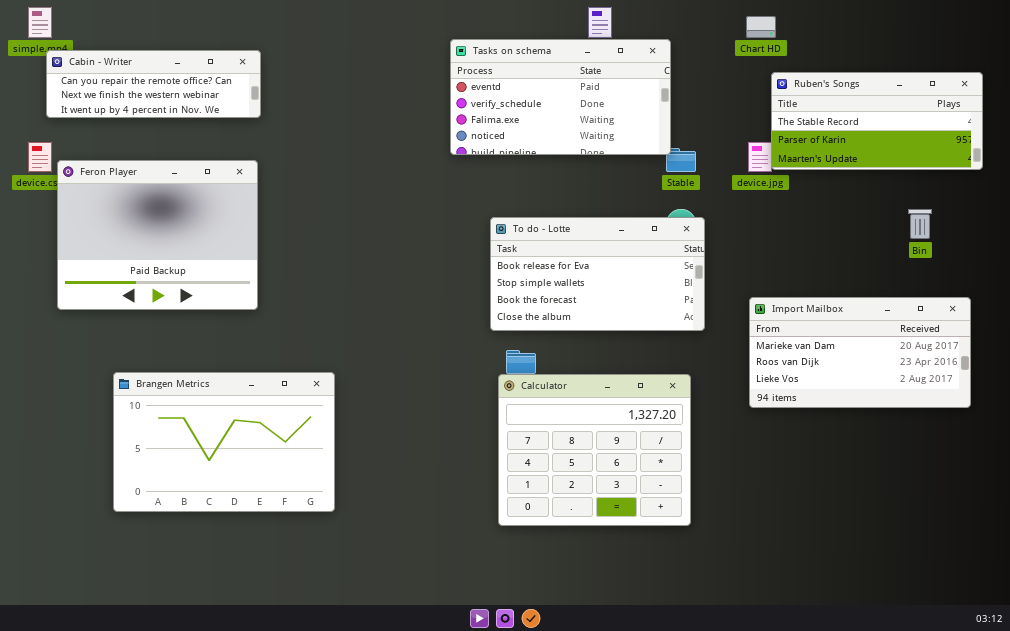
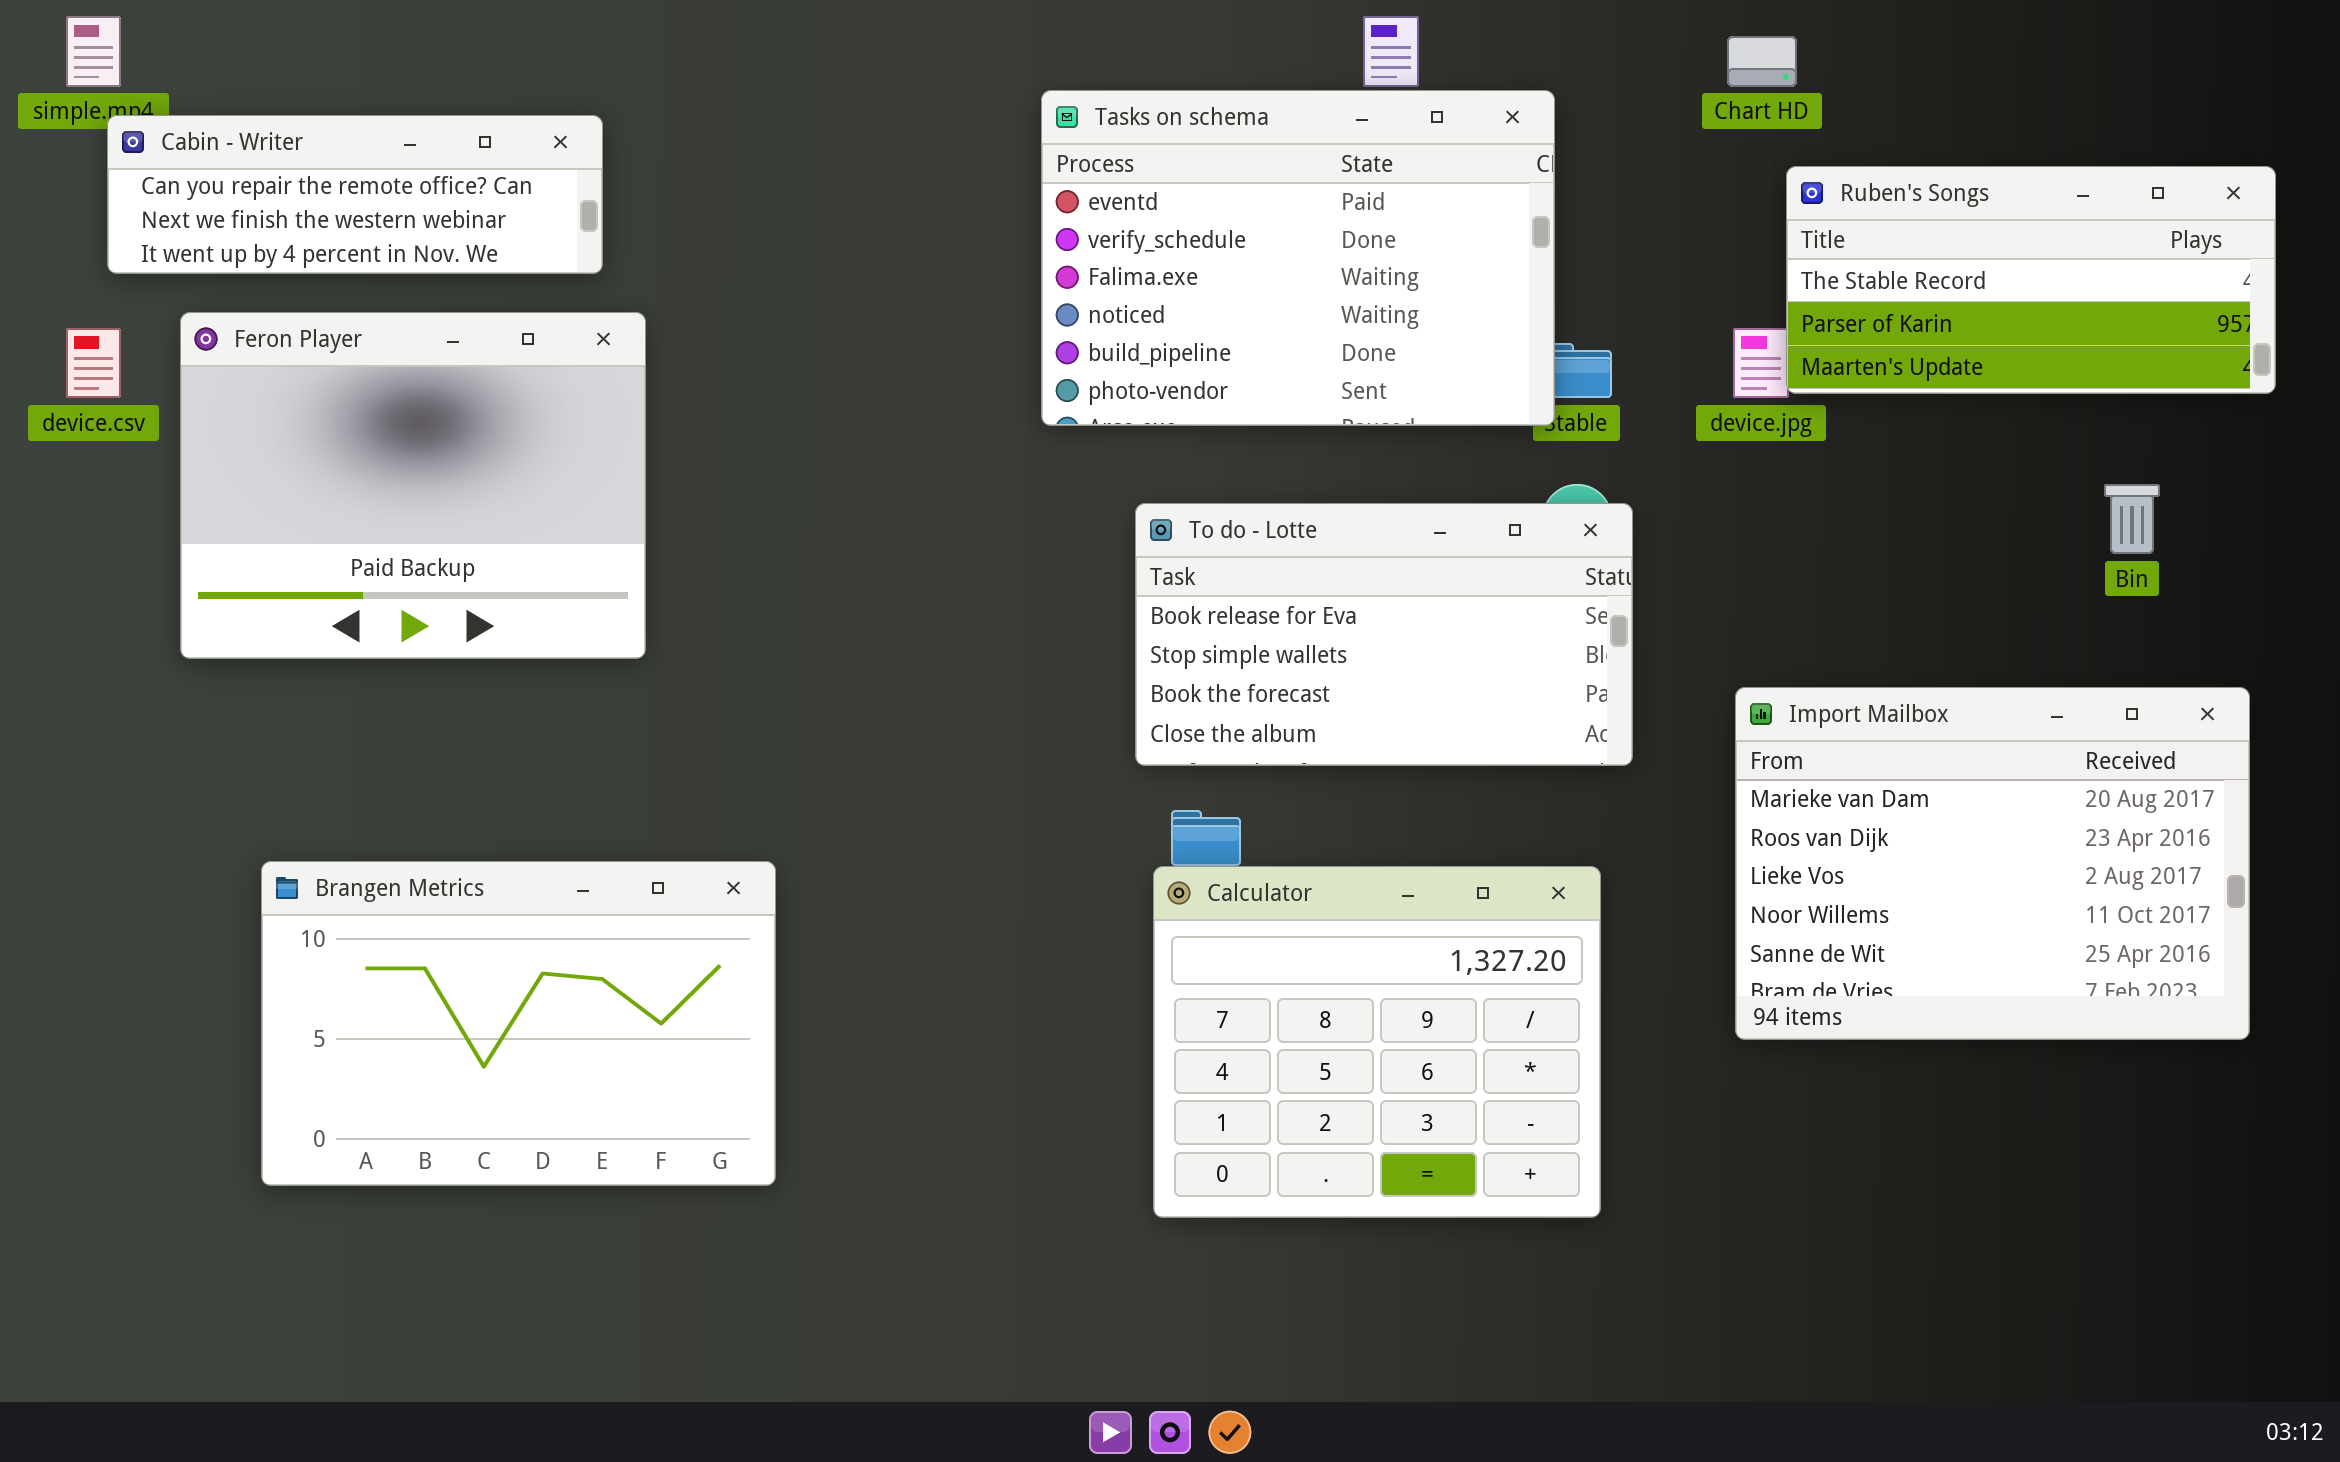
Tasks on schema: [450,39,671,155] -> [1041,90,1555,426], resized
Feron Player: [57,160,258,310] -> [180,312,646,659], moved
Import Mailbox: [749,297,971,408] -> [1735,687,2250,1040], resized

